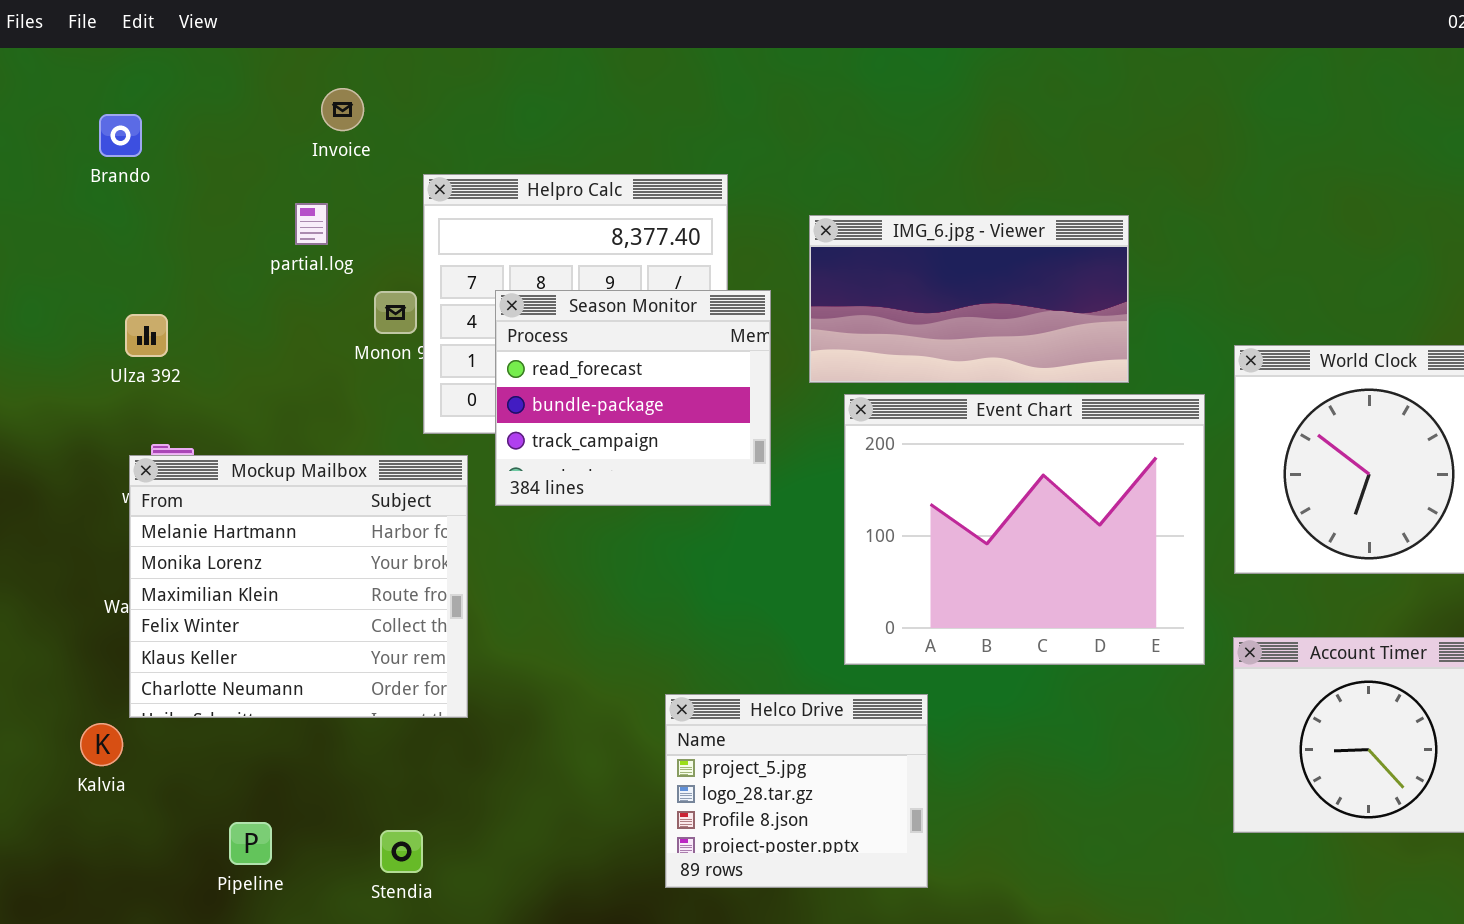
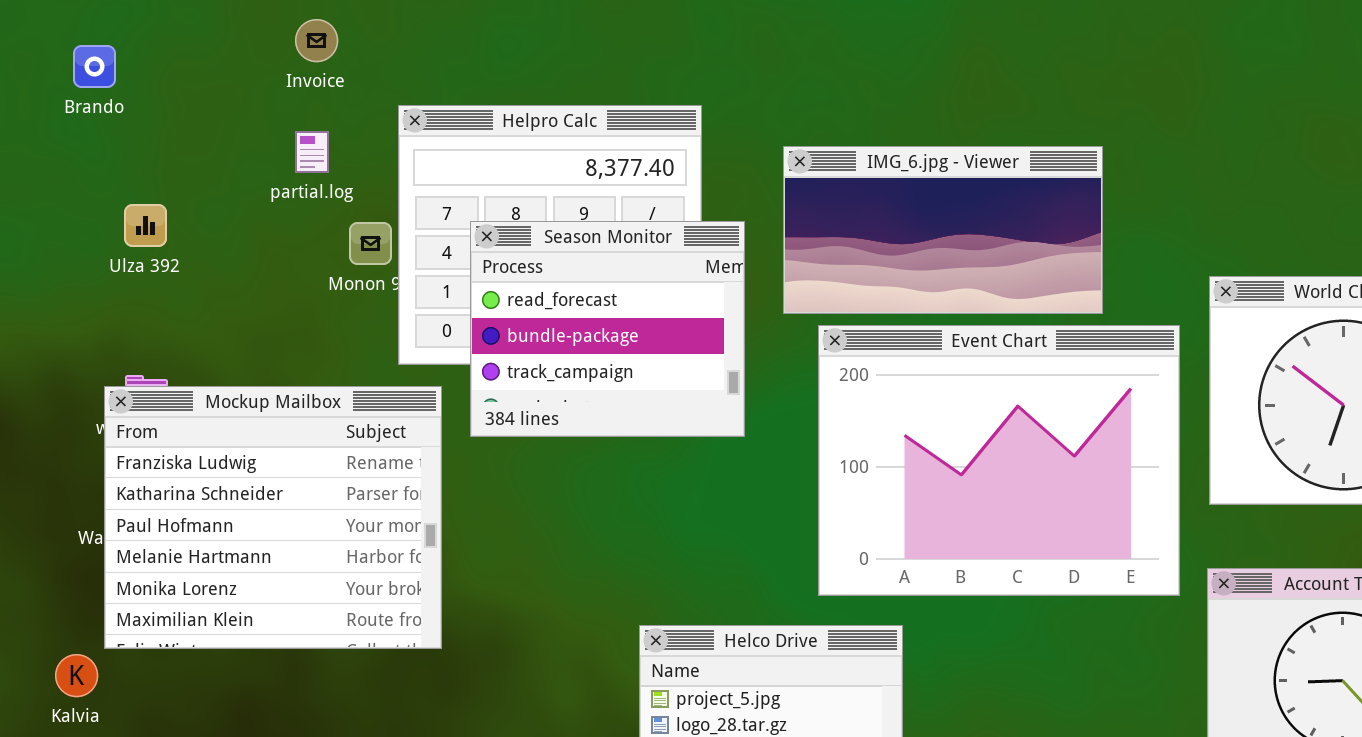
partial.log: [295,203,328,245] -> [295,131,329,173], moved
Ulza 392: [125,314,168,357] -> [124,204,167,247], moved
Mockup Mailbox: [129,455,468,718] -> [104,386,442,649], scrolled up 3 rows

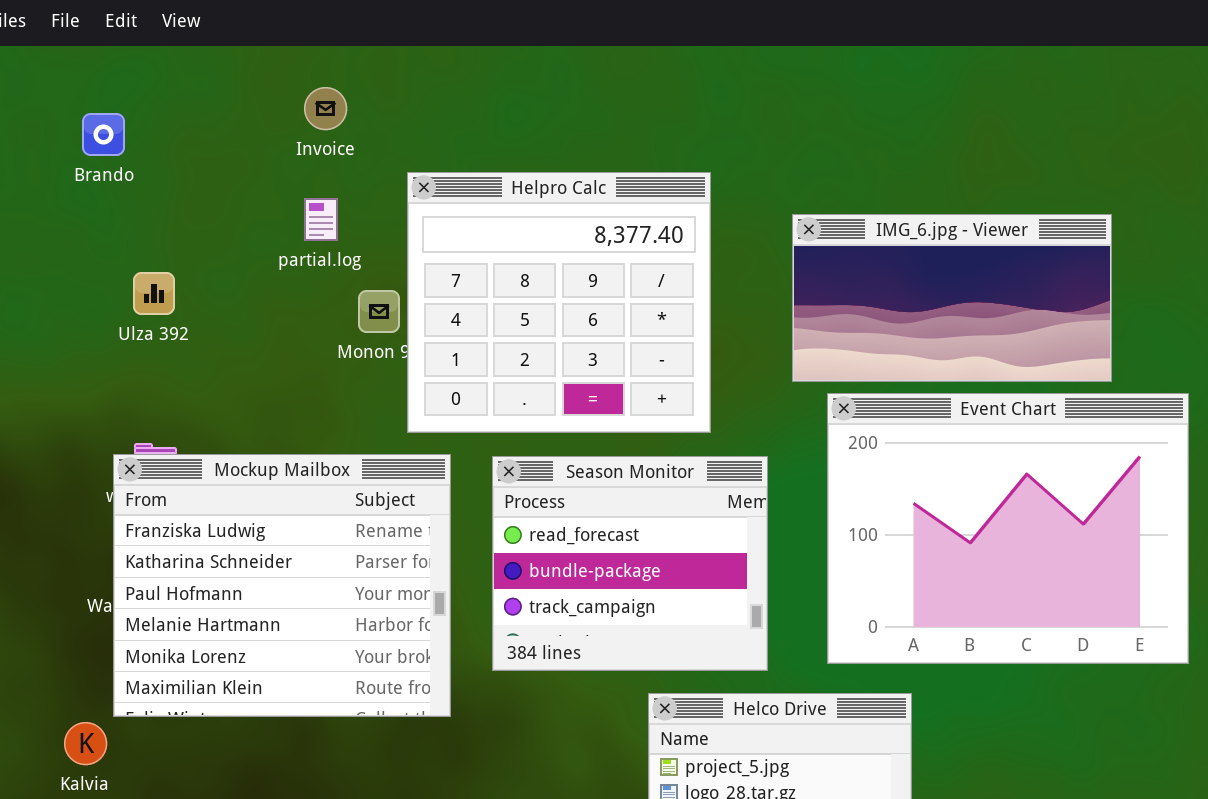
Season Monitor: [470,221,745,437] -> [492,456,768,671], moved

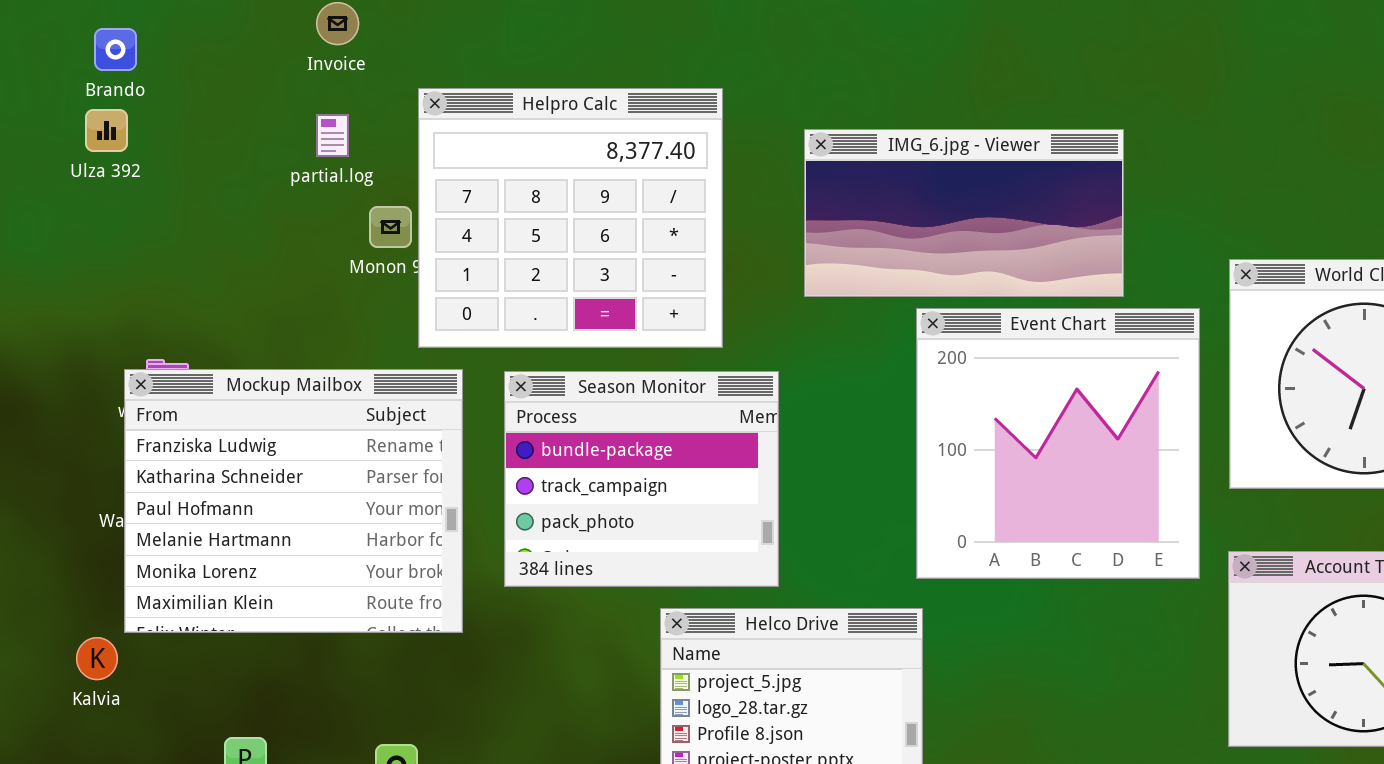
Ulza 392: [133,272,175,315] -> [85,109,128,152], moved
Event Chart: [827,393,1189,664] -> [916,308,1200,579], resized
Season Monitor: [492,456,768,671] -> [504,371,779,587], scrolled down 1 row

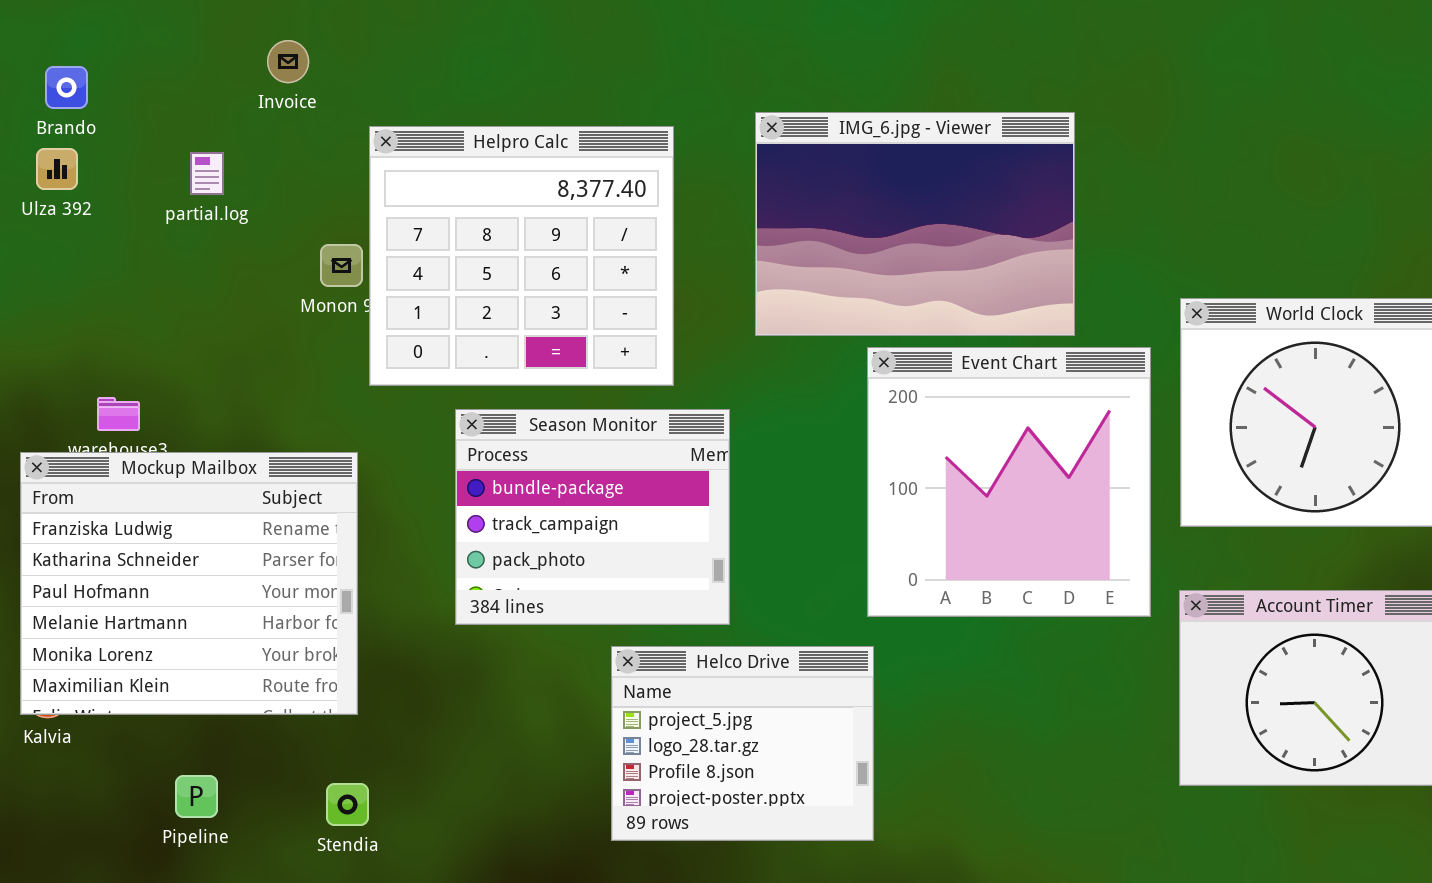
partial.log: [316,114,349,157] -> [190,152,224,195], moved
IMG_6.jpg - Viewer: [804,129,1124,297] -> [755,112,1075,336], resized
Mockup Mailbox: [124,369,463,633] -> [20,452,358,715], moved

